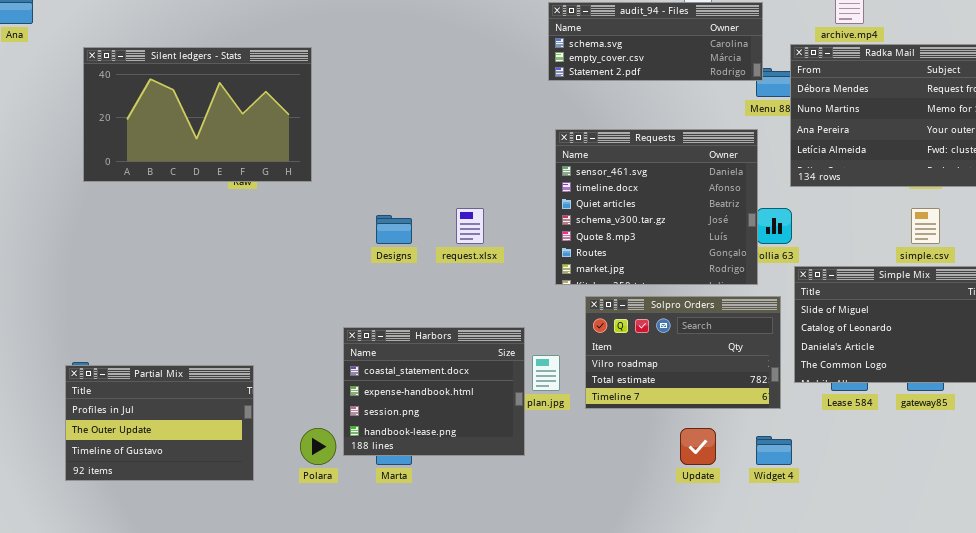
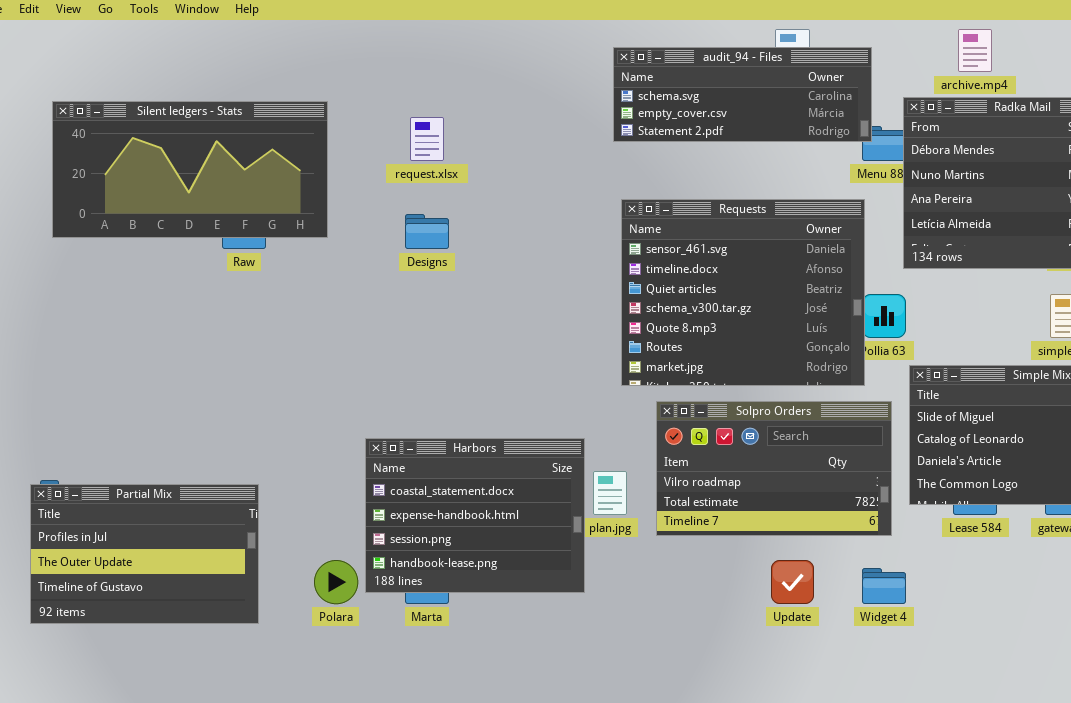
Silent ledgers - Stats: [83,47,312,182] -> [52,101,328,238], resized
request.xlsx: [456,208,484,244] -> [410,117,444,161], moved
Designs: [376,215,412,244] -> [405,214,449,249], moved

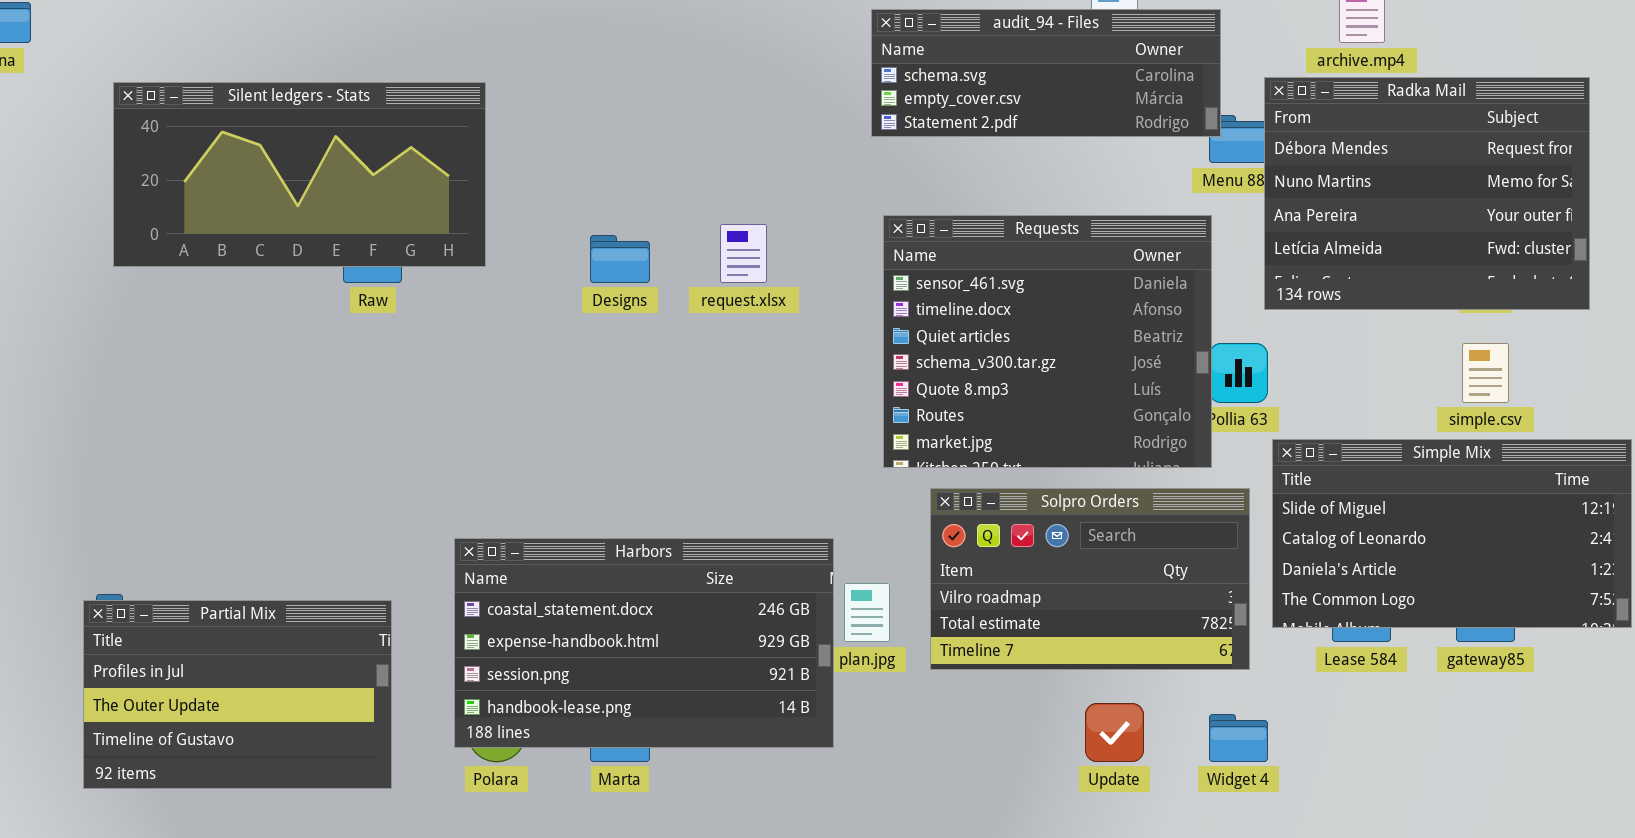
request.xlsx: [410,117,444,161] -> [720,224,767,283], moved
Harbors: [365,438,585,593] -> [454,538,834,748], resized

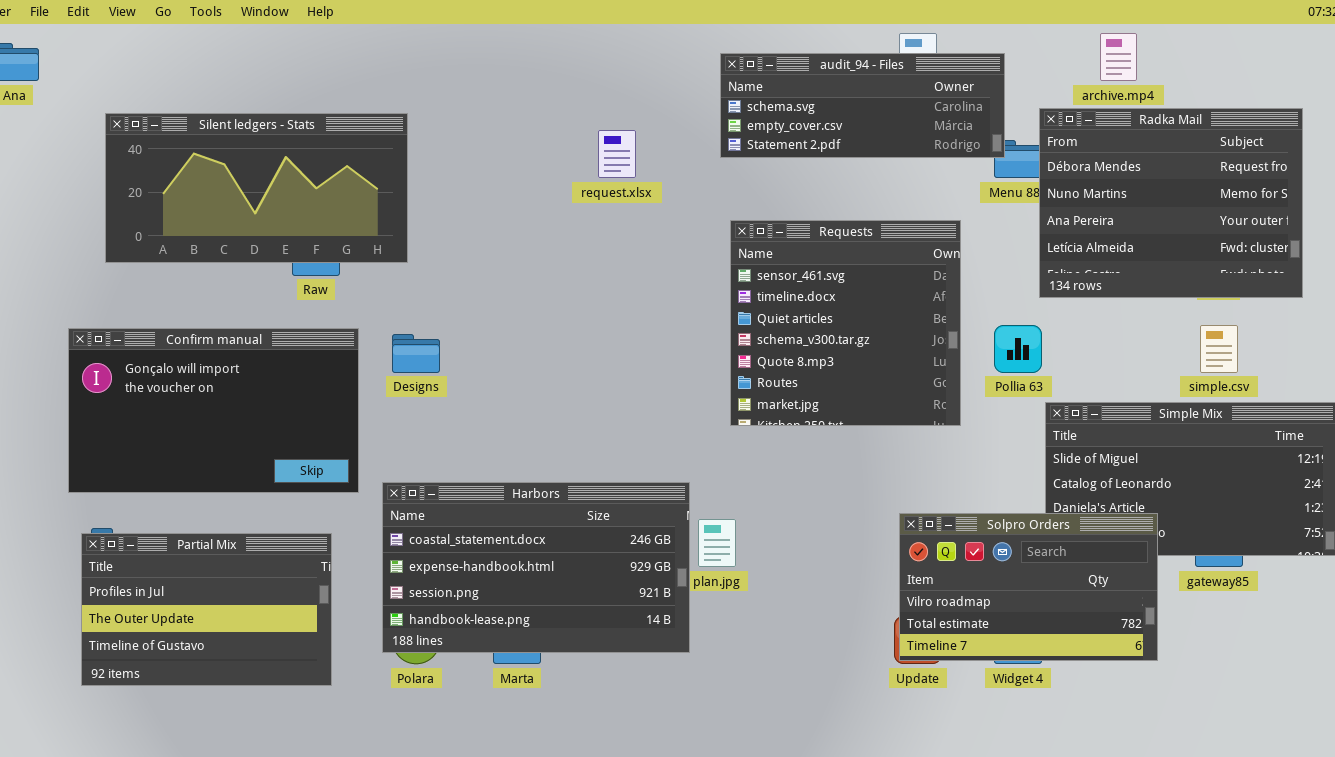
Requests: [883,215,1212,468] -> [730,220,961,426], resized
request.xlsx: [720,224,767,283] -> [598,130,636,178], moved
Designs: [590,235,650,283] -> [392,334,440,373], moved
Confirm manual: none -> [68,328,359,493], opened
Solpro Orders: [930,488,1250,670] -> [899,513,1158,661], moved

